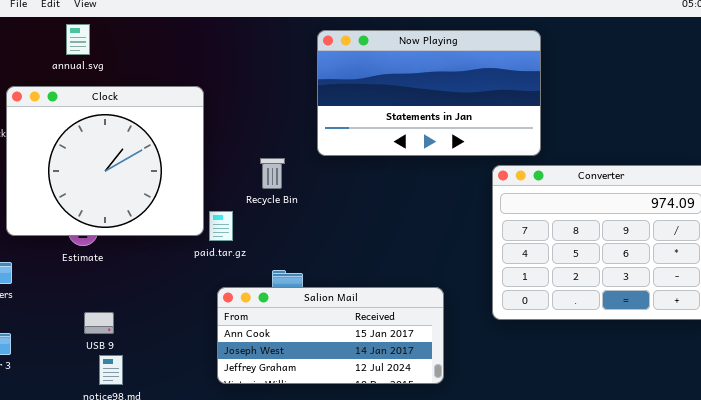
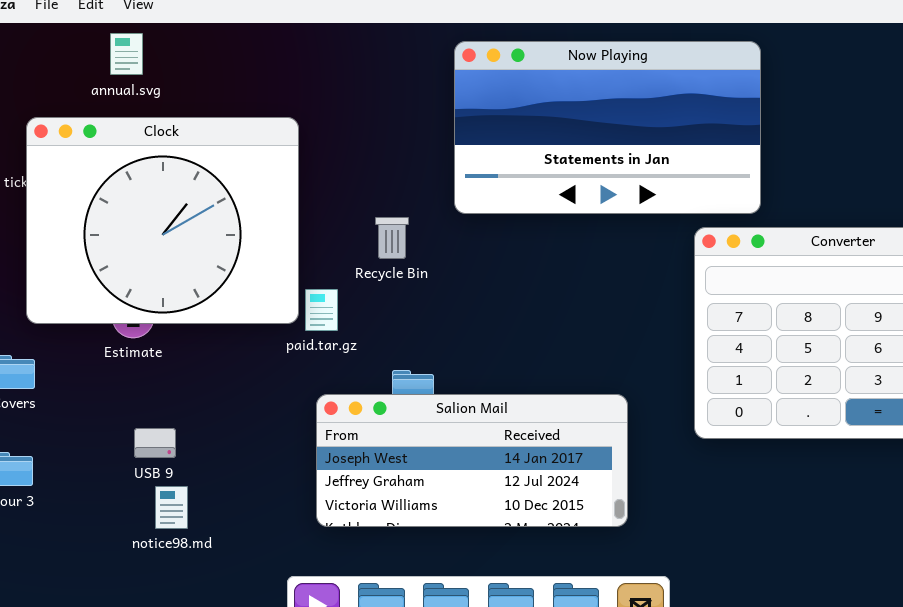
Salion Mail: [217,287,444,384] -> [316,394,628,527], scrolled down 1 row

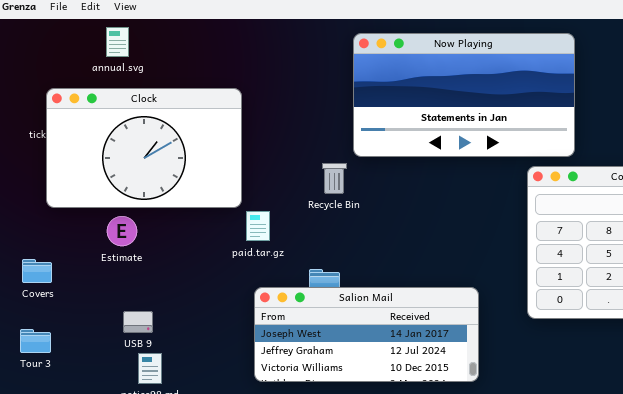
Clock: [26,117,299,324] -> [46,88,242,208], resized
Recycle Bin: [375,217,409,259] -> [322,163,347,194], moved

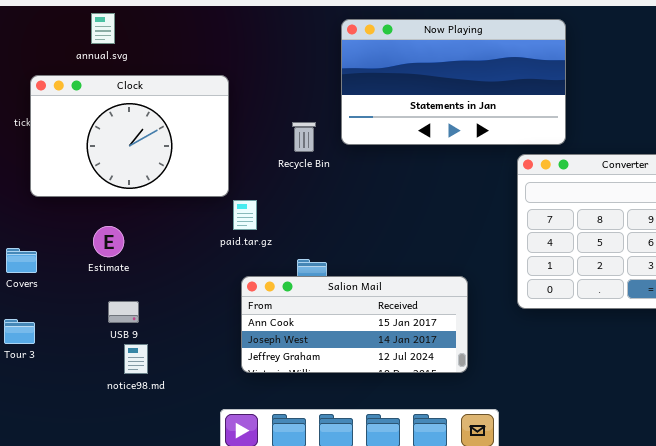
Recycle Bin: [322,163,347,194] -> [292,122,316,152], moved
Estimate: [107,216,137,246] -> [93,226,124,257], moved
Salion Mail: [254,287,479,382] -> [241,276,468,373], scrolled up 1 row

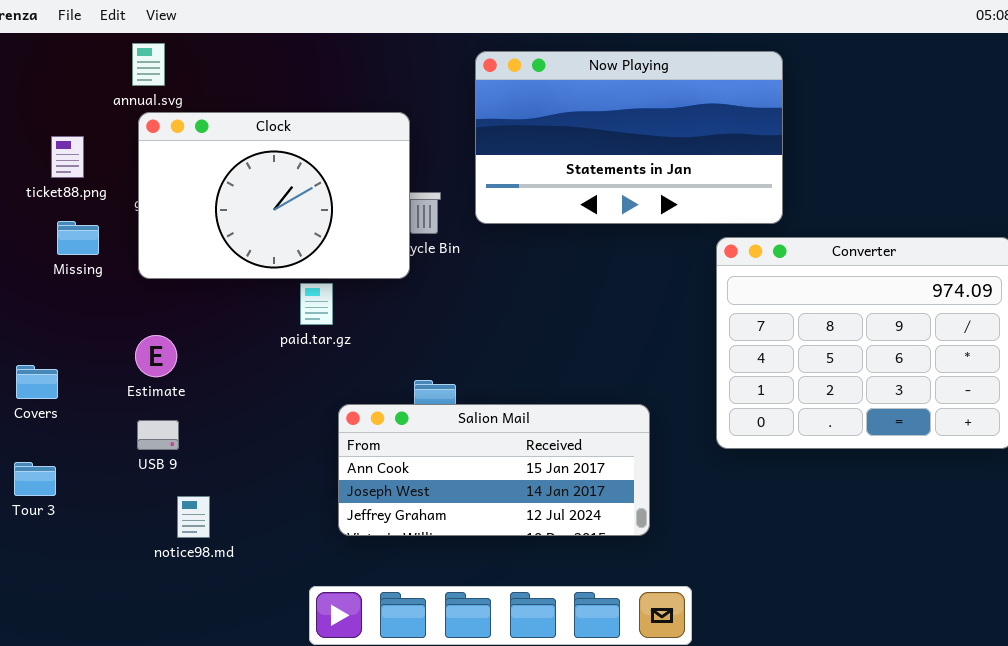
Clock: [30,75,229,197] -> [138,112,410,279], moved
paid.tar.gz: [233,200,257,230] -> [300,283,333,325], moved
USB 9: [108,301,139,323] -> [137,420,179,450], moved

